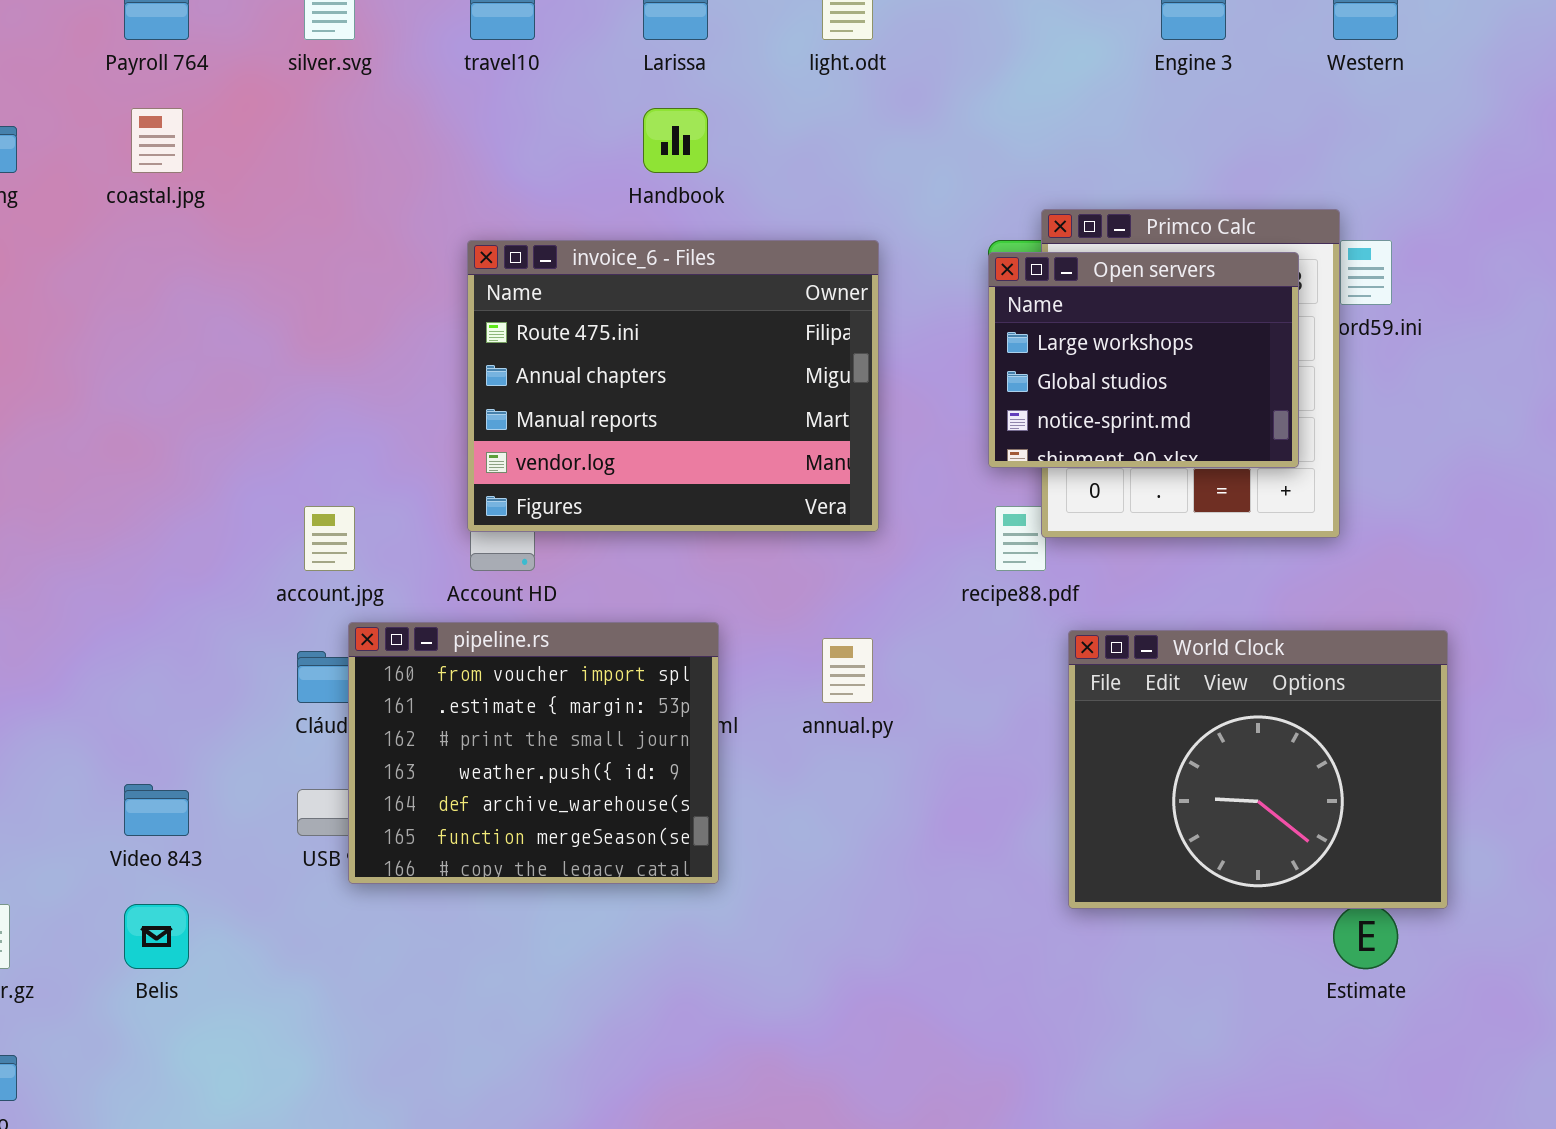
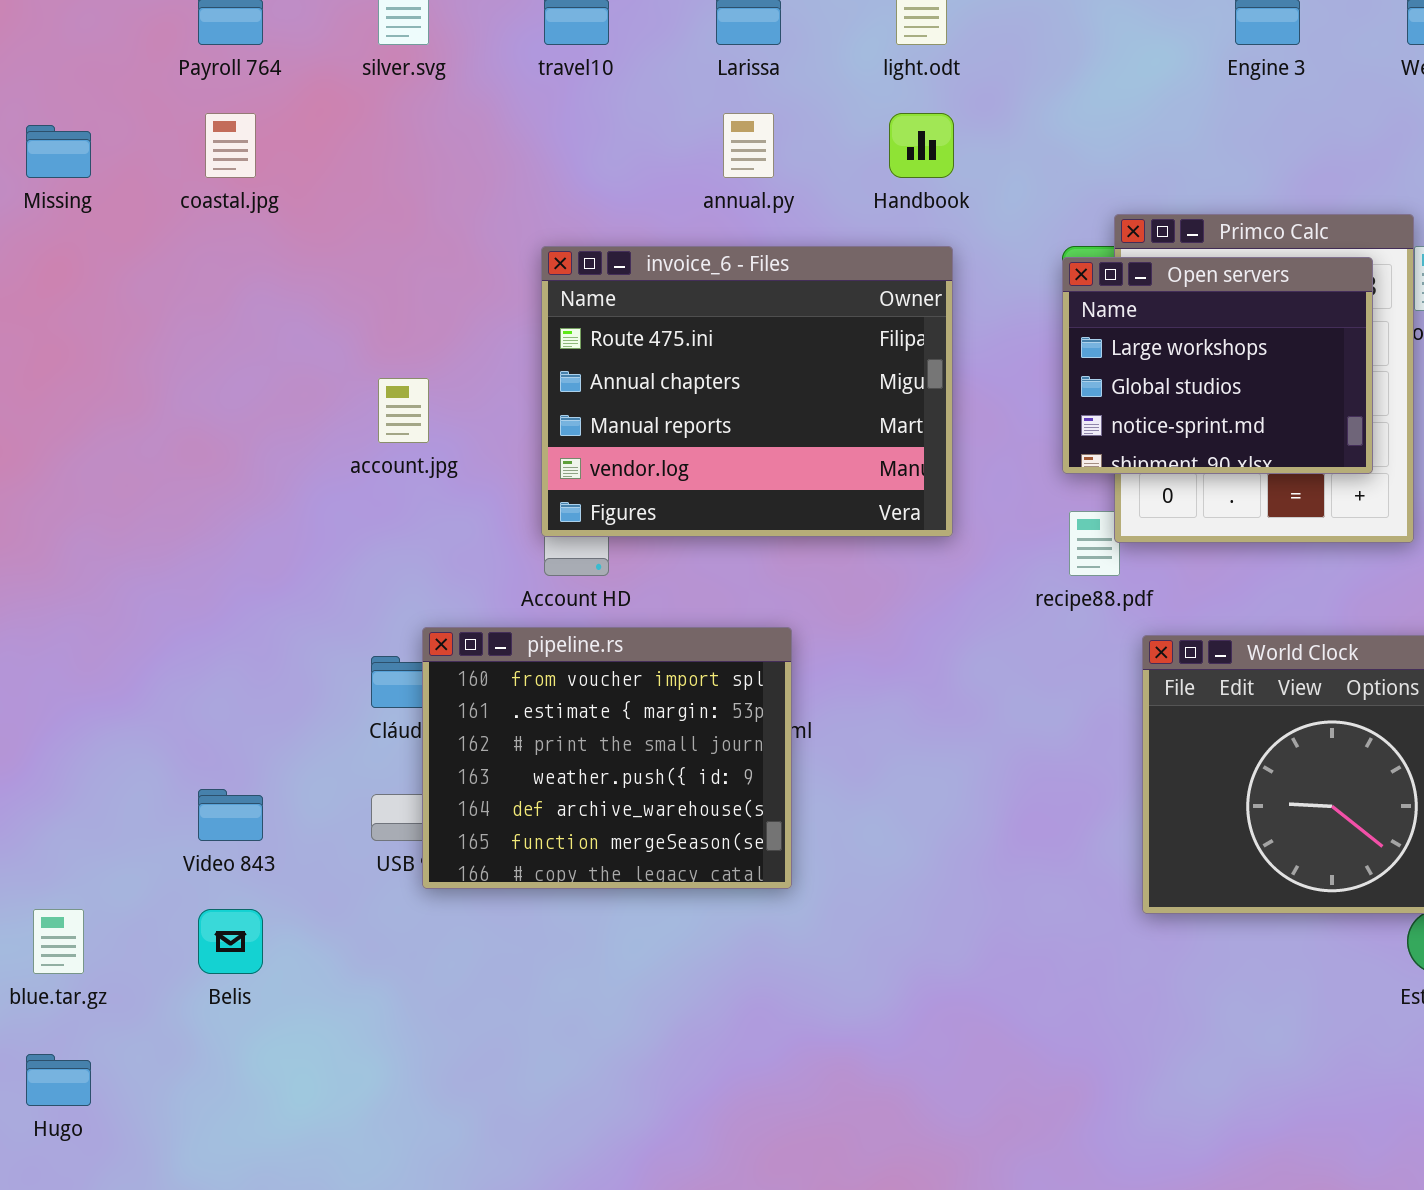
Handbook: [643,108,708,173] -> [889,113,954,178], moved
account.jpg: [304,506,355,571] -> [378,378,429,443], moved
annual.py: [822,638,873,703] -> [723,113,774,178], moved

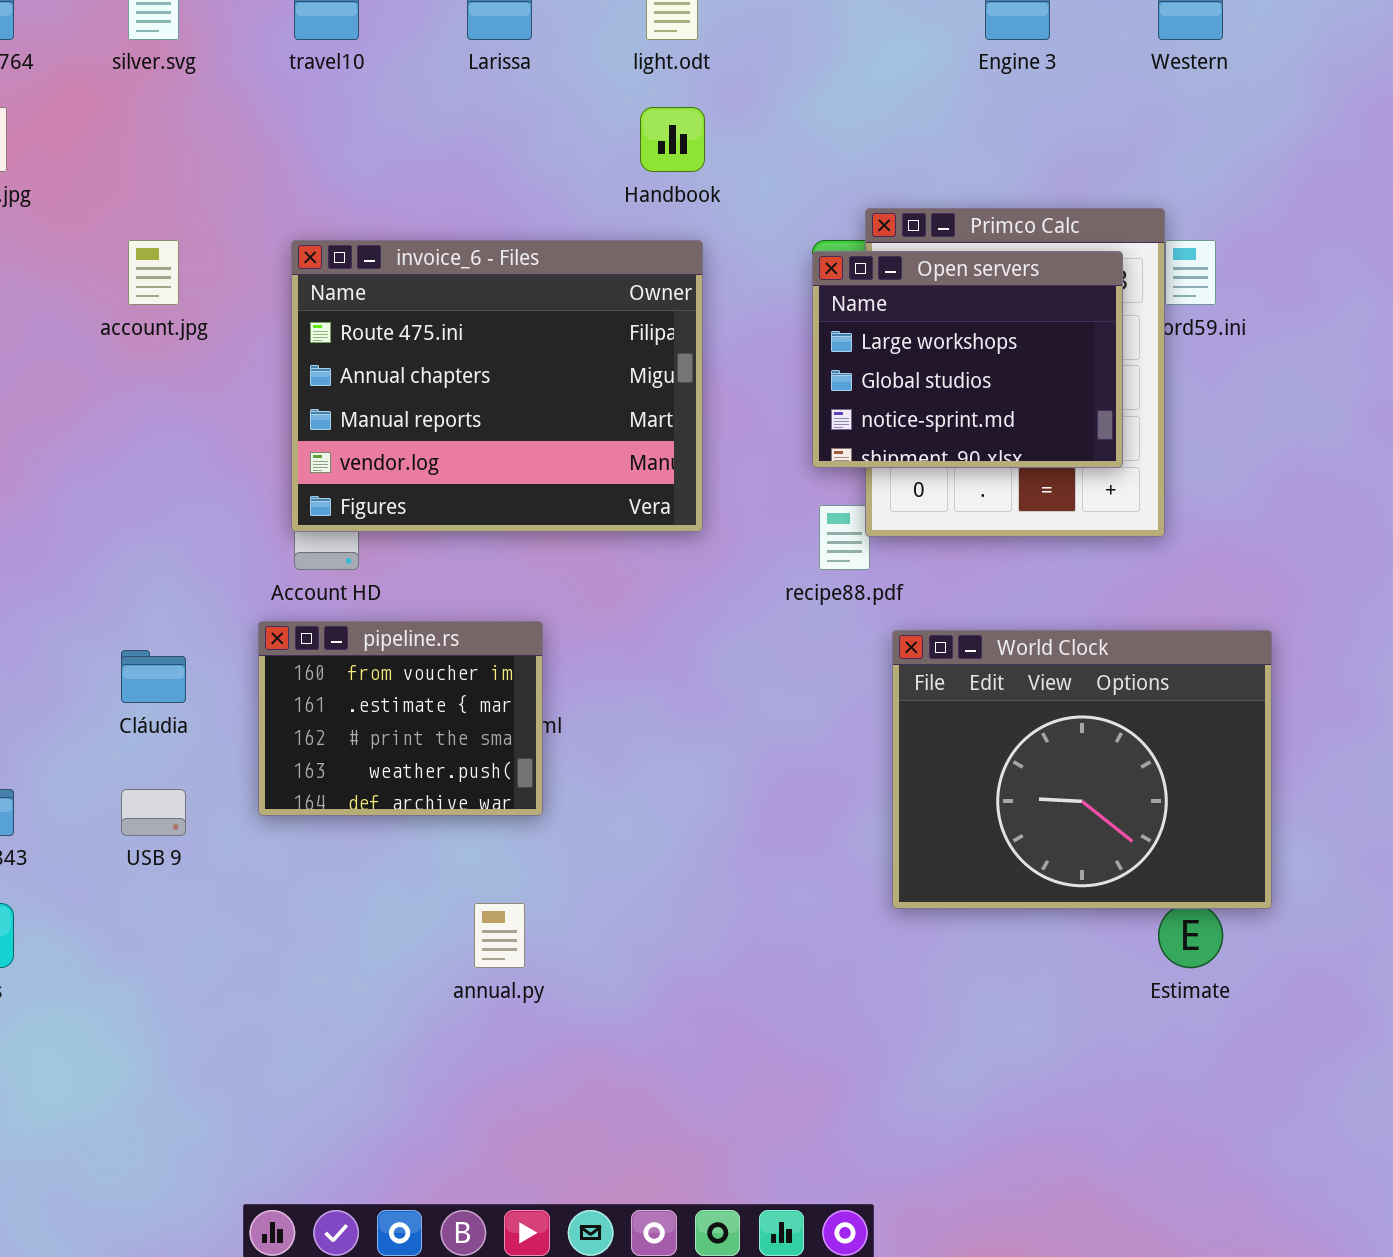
annual.py: [723,113,774,178] -> [474,903,525,968], moved
account.jpg: [378,378,429,443] -> [128,240,179,305], moved
pipeline.rs: [422,627,792,889] -> [258,621,543,816], resized

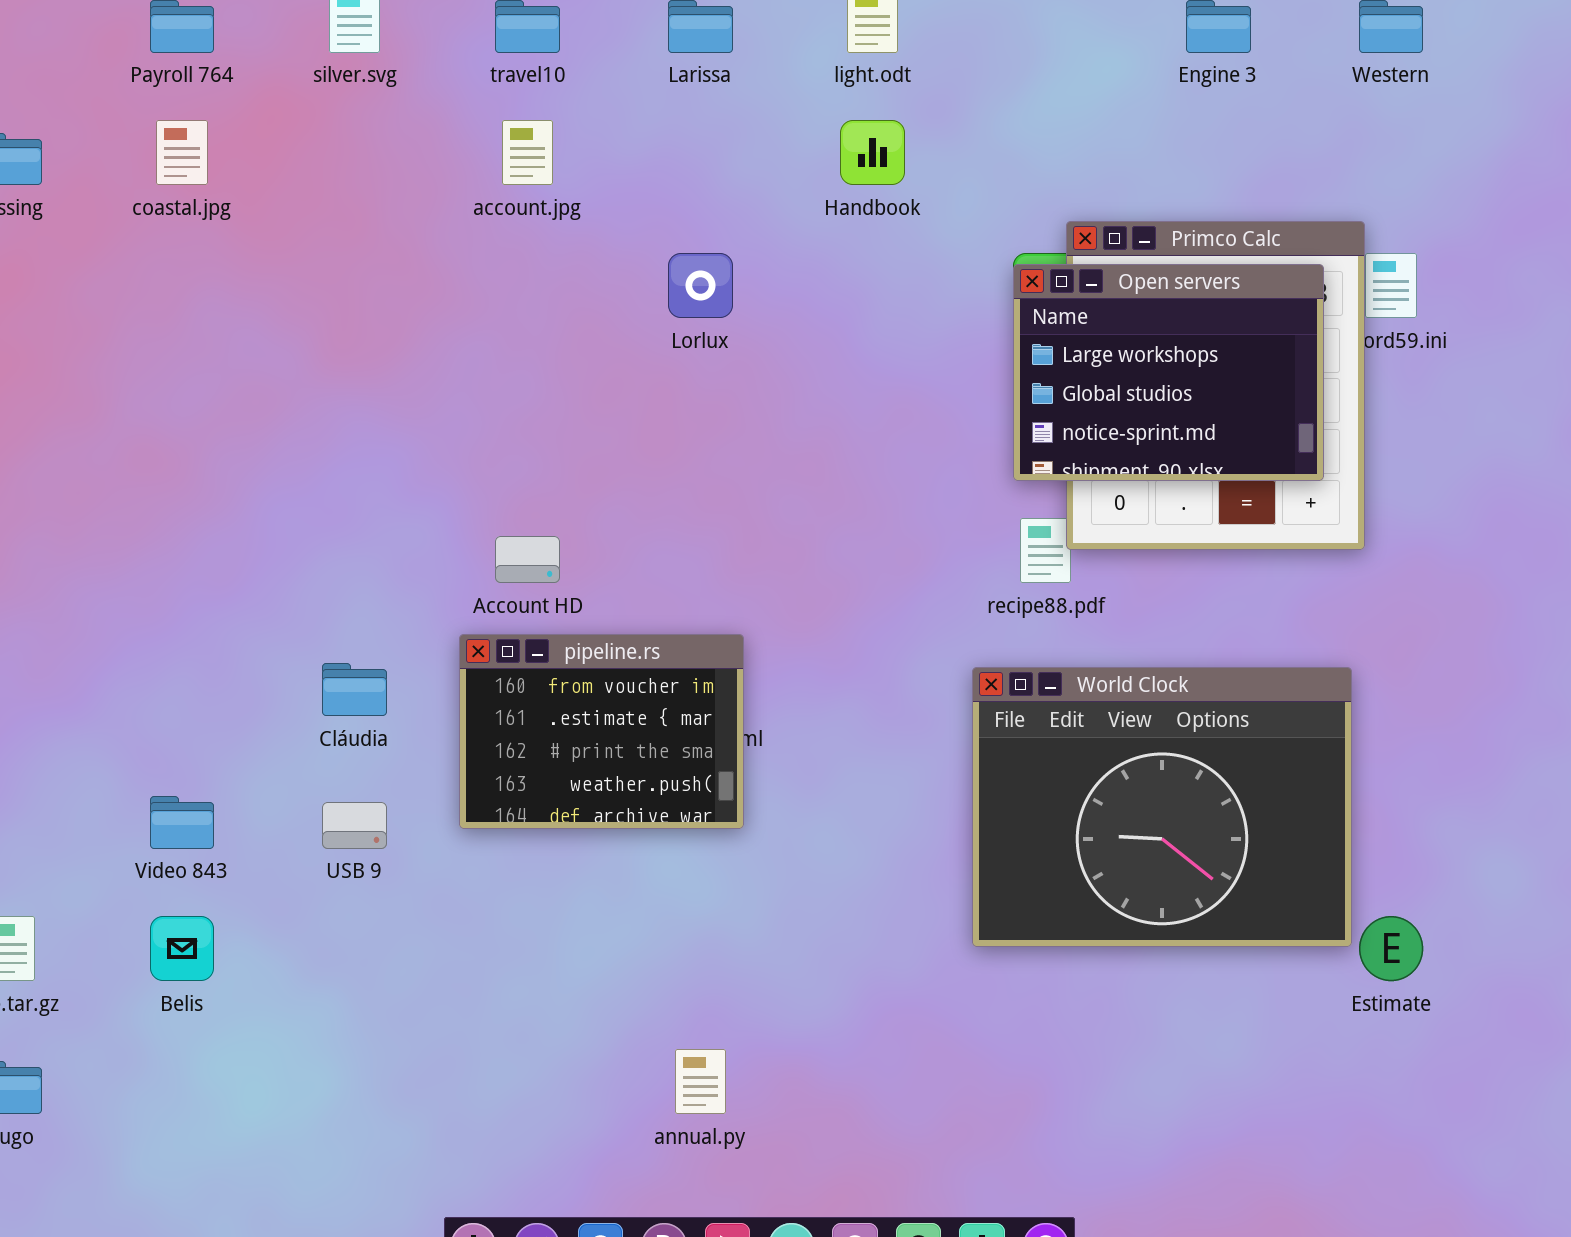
account.jpg: [128,240,179,305] -> [502,120,553,185], moved
invoice_6 - Files: [291,240,703,532] -> none, closed
World Clock: [892,630,1272,909] -> [972,667,1352,947], moved
annual.py: [474,903,525,968] -> [675,1049,726,1114], moved

